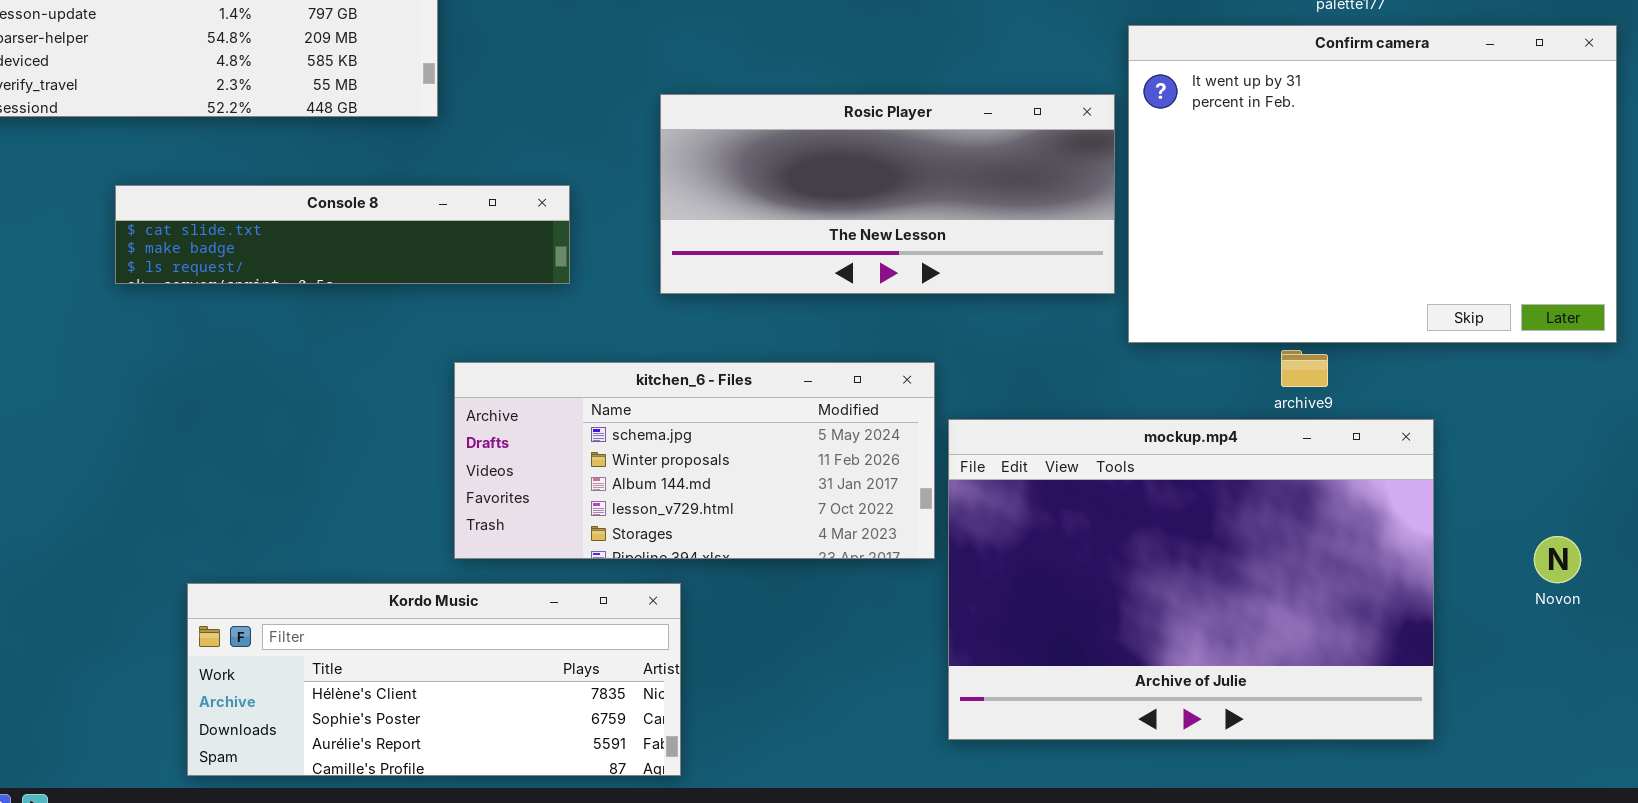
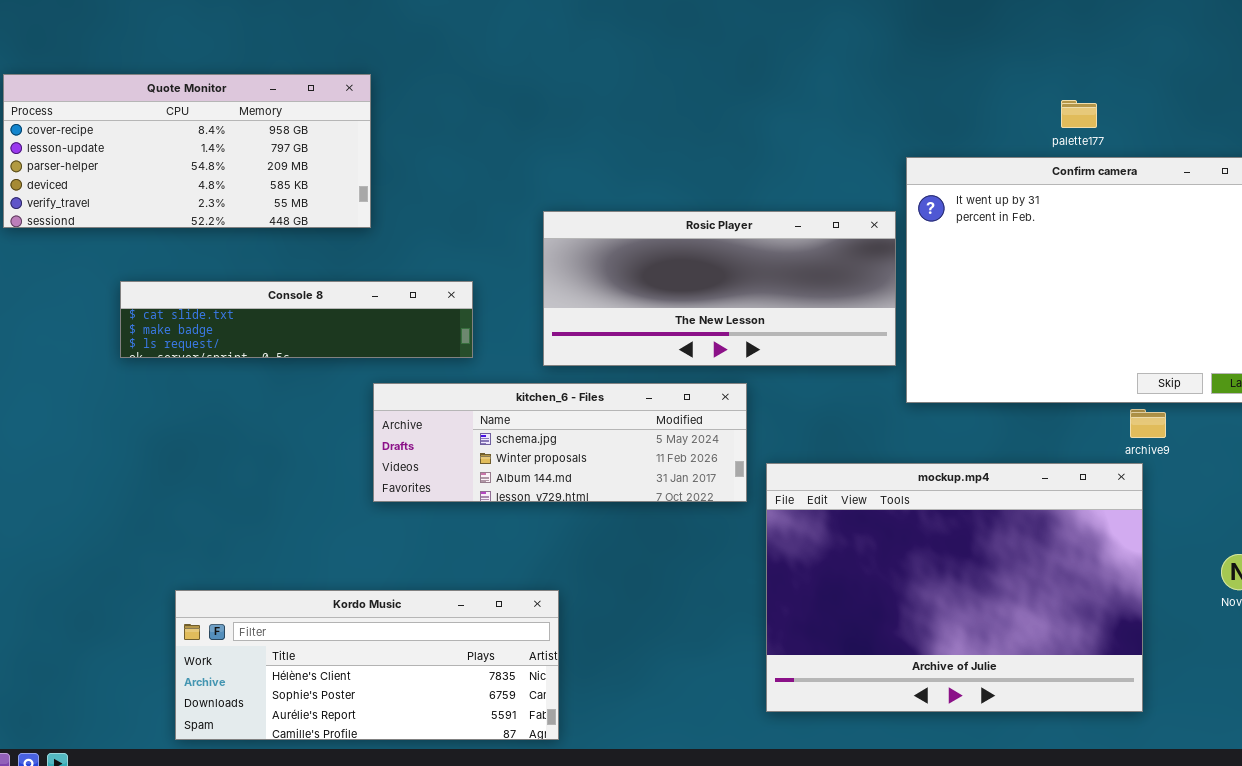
archive9: [1281,350,1328,387] -> [1130,409,1166,438], moved
kitchen_6 - Files: [454,362,935,559] -> [373,383,747,502], moved, resized

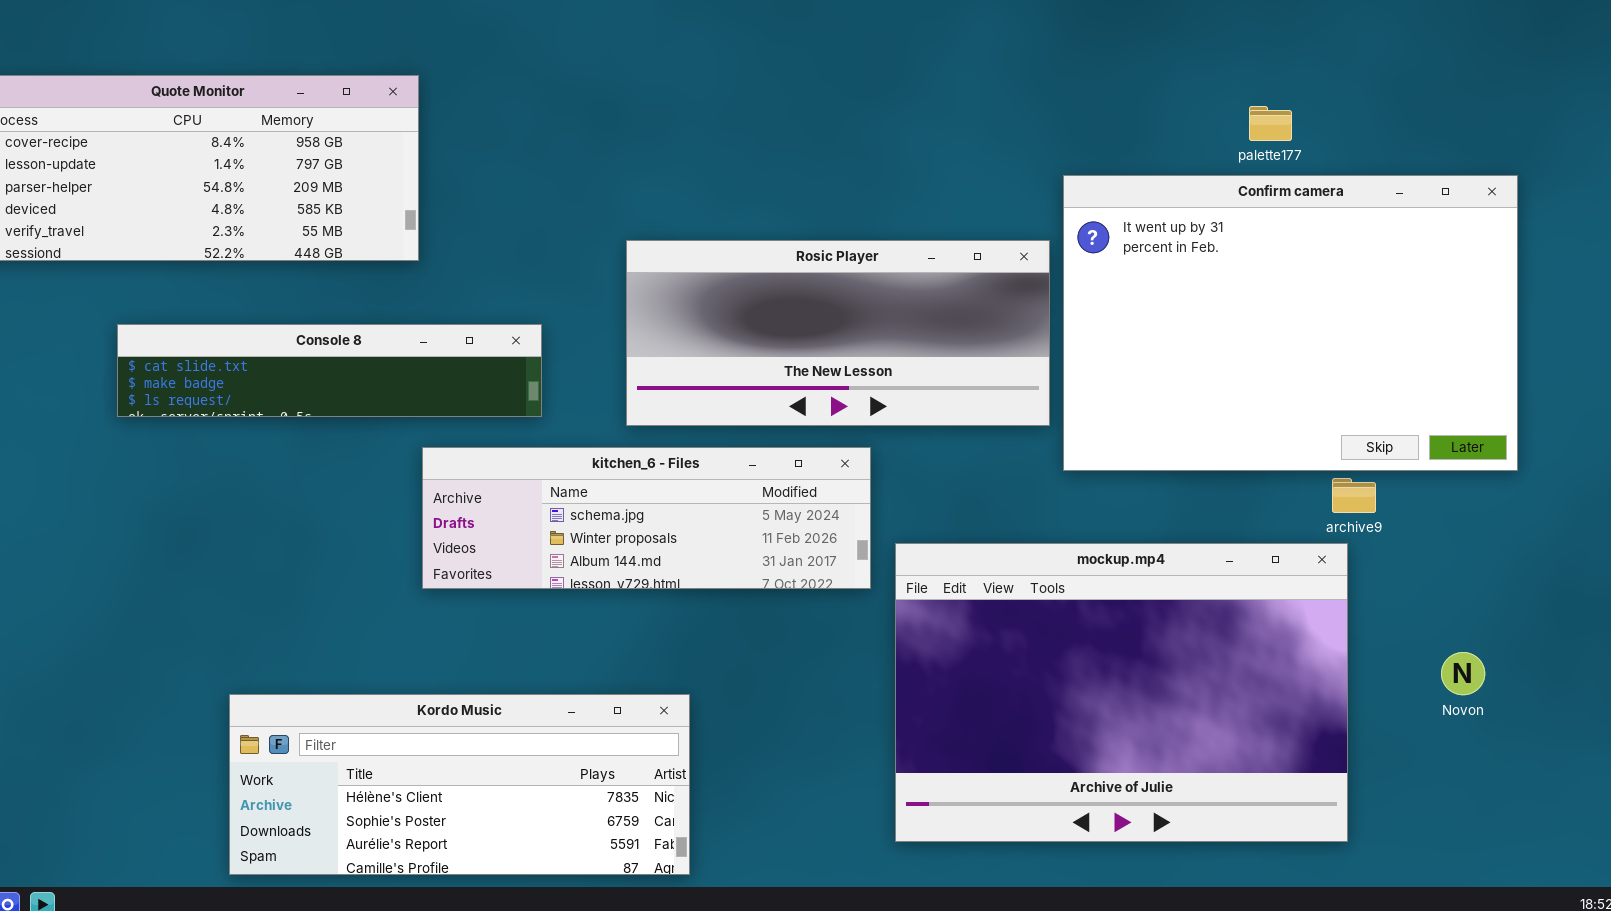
Kordo Music: [175,590,559,740] -> [229,694,690,875], moved

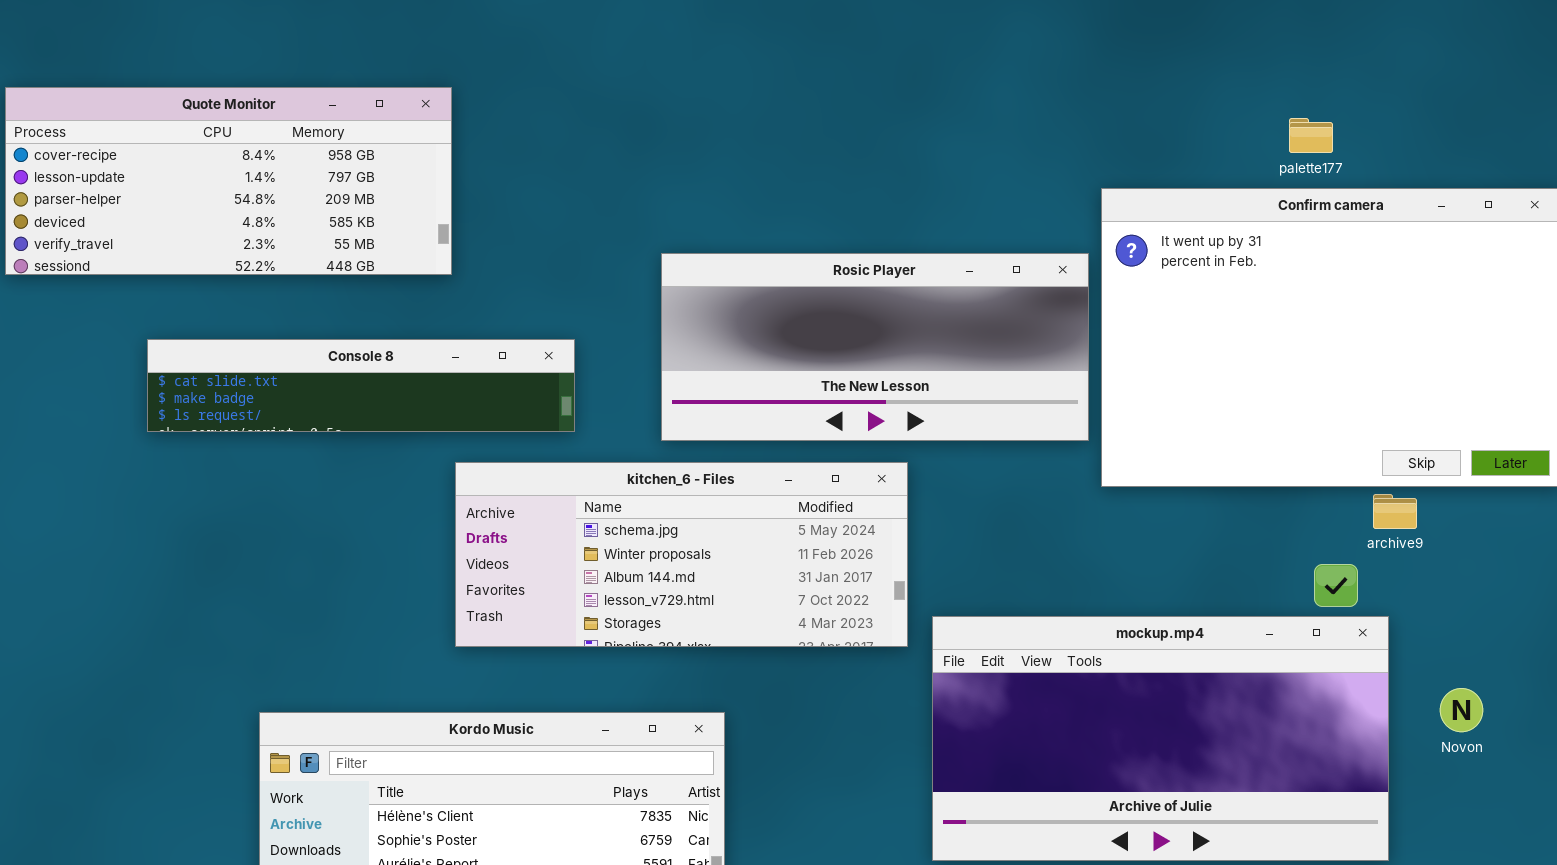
kitchen_6 - Files: [422,447,871,589] -> [455,462,908,647], resized
mockup.mp4: [895,543,1348,842] -> [932,616,1389,861], resized
Novon: [1441,652,1485,695] -> [1440,688,1483,732], moved

